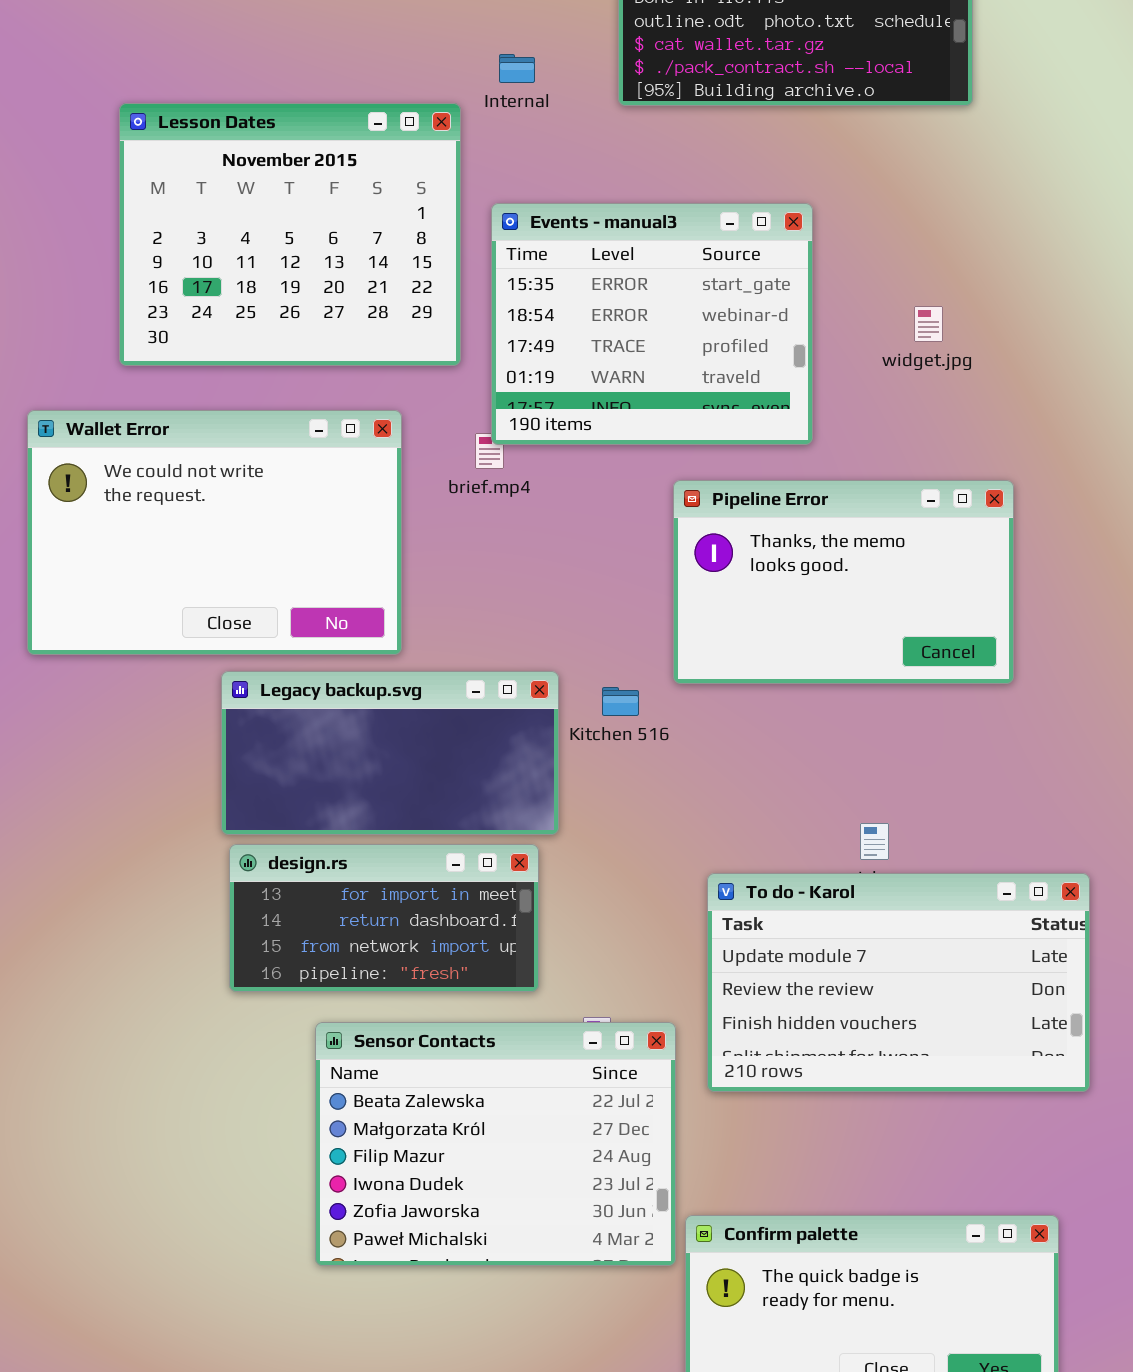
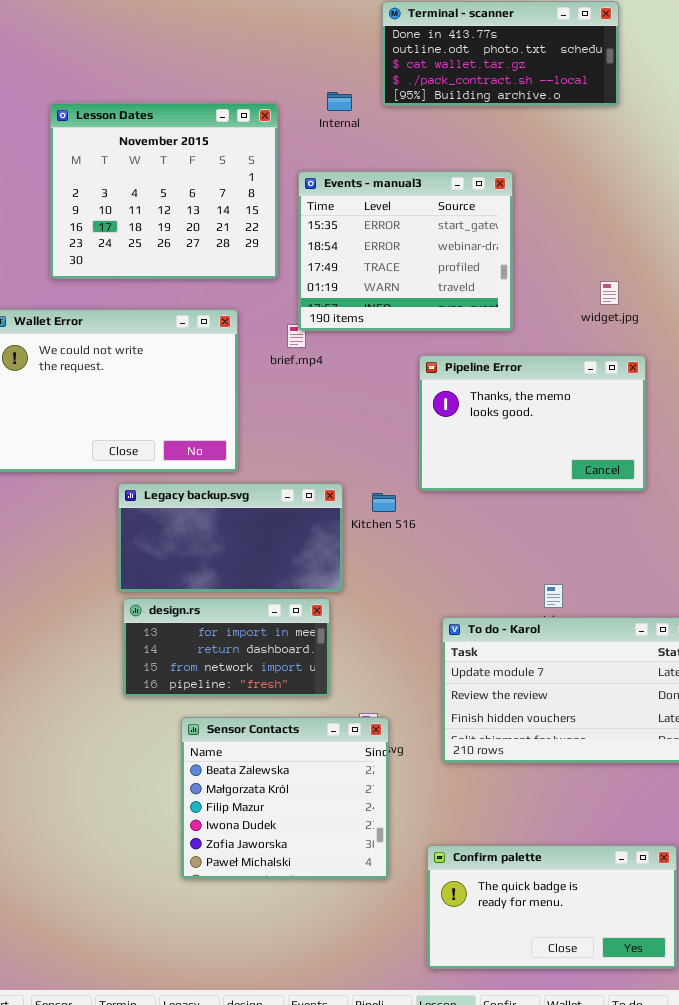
Internal: [499,54,535,83] -> [327,92,352,111], moved
widget.jpg: [914,306,943,342] -> [600,281,619,305], moved
Sensor Contacts: [315,1022,676,1266] -> [181,717,389,879], resized

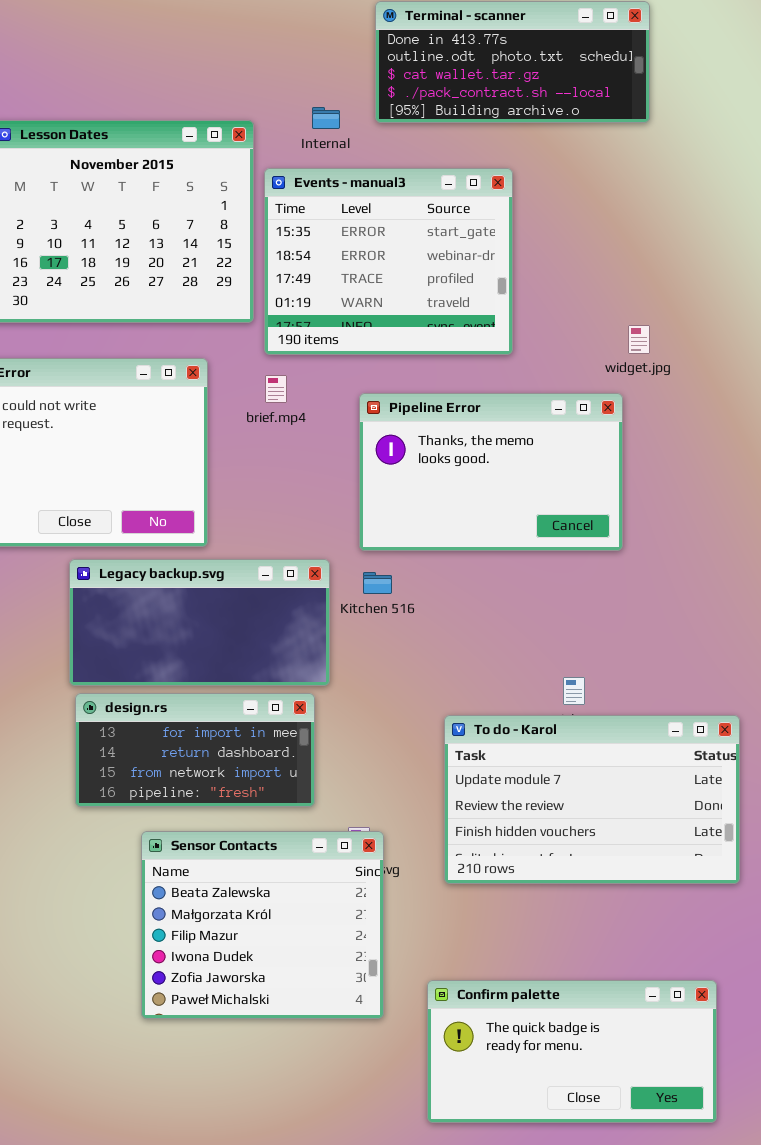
Events - manual3: [298,171,513,331] -> [264,168,513,355], moved
Pipeline Error: [419,355,646,491] -> [359,393,623,551], moved

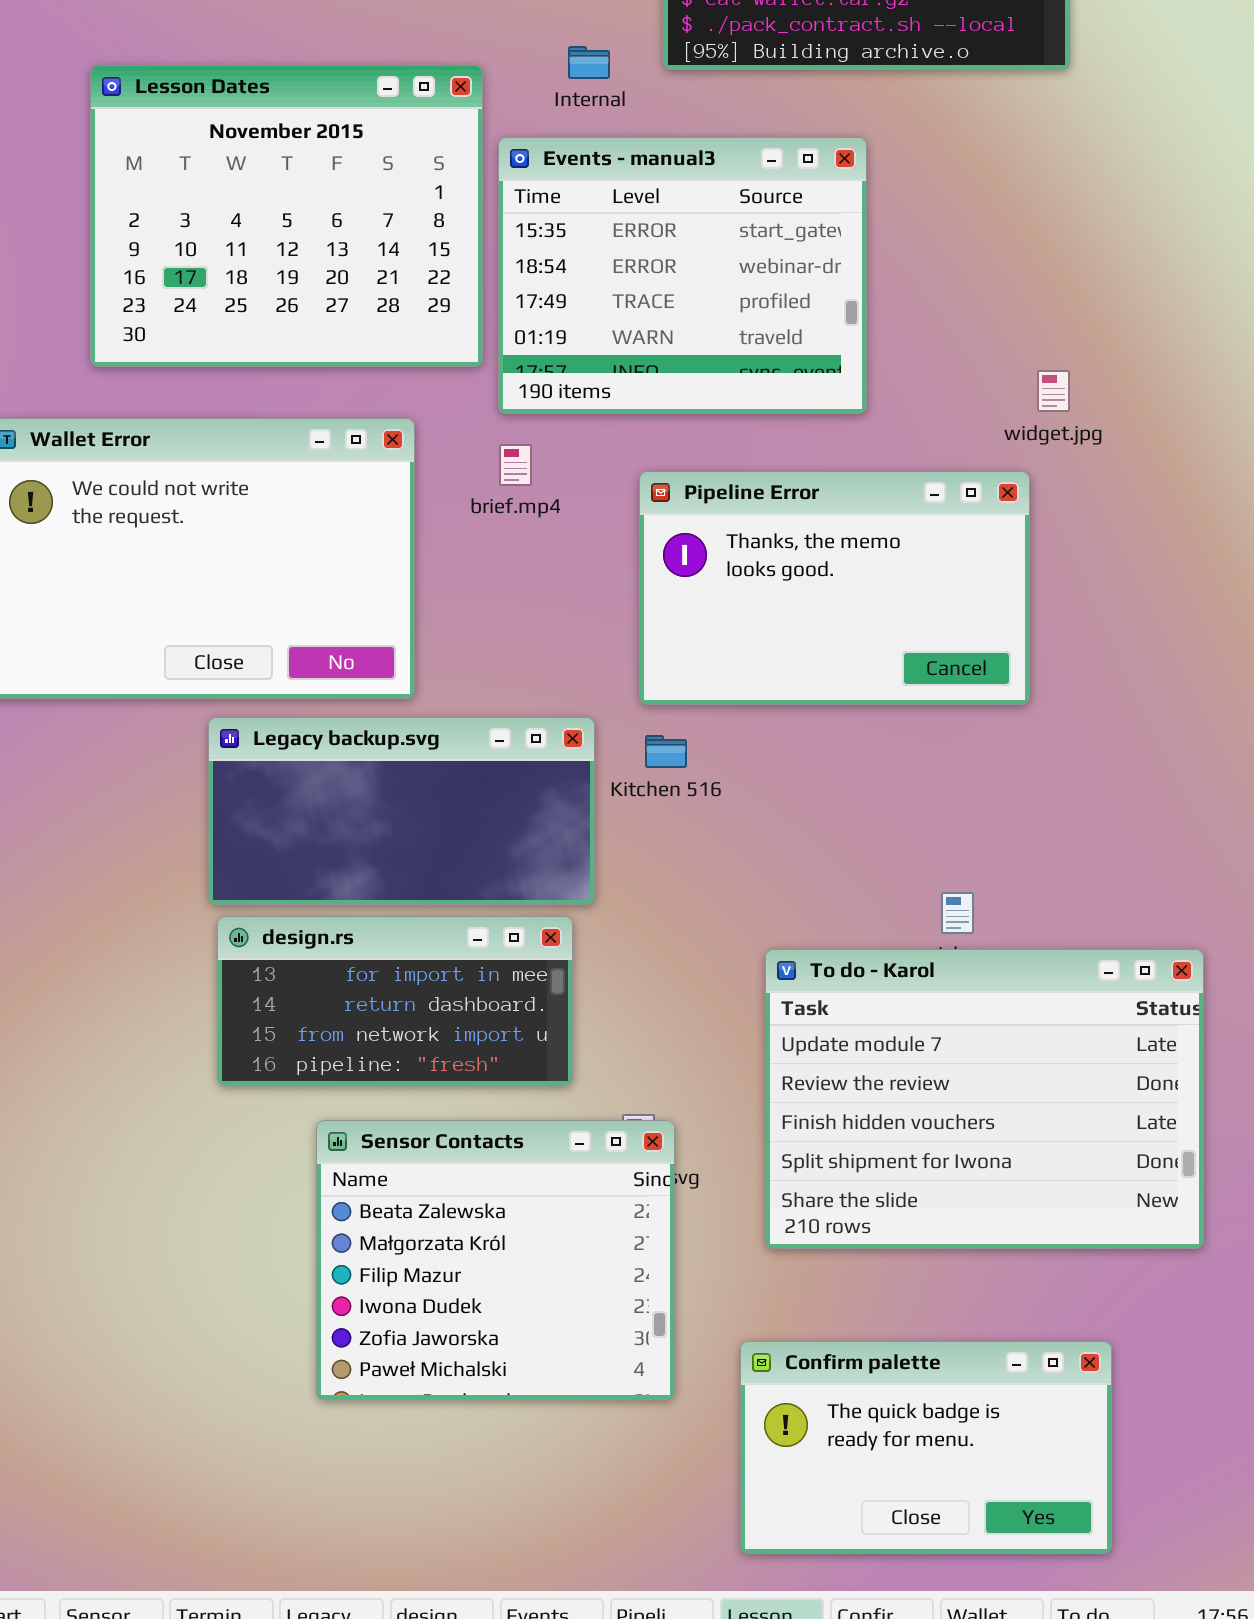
To do - Karol: [444,715,740,884] -> [765,949,1204,1249], resized
Confirm palette: [427,980,717,1123] -> [740,1341,1112,1554], resized

